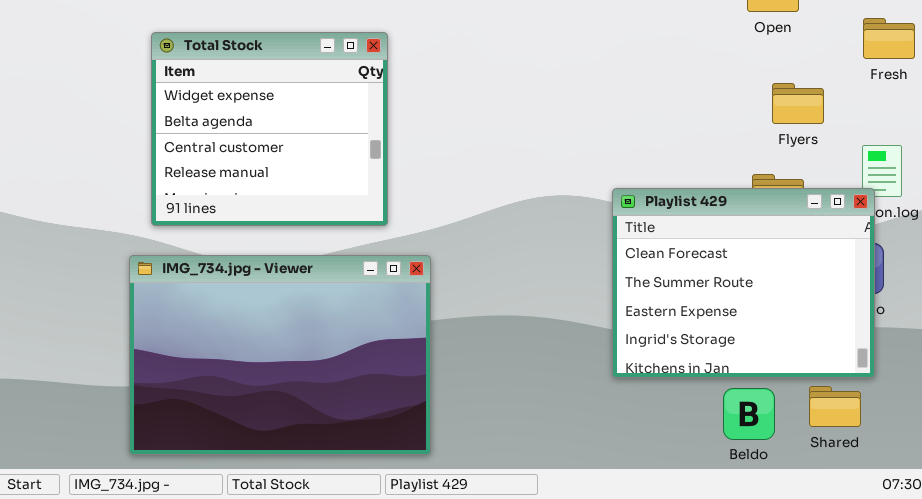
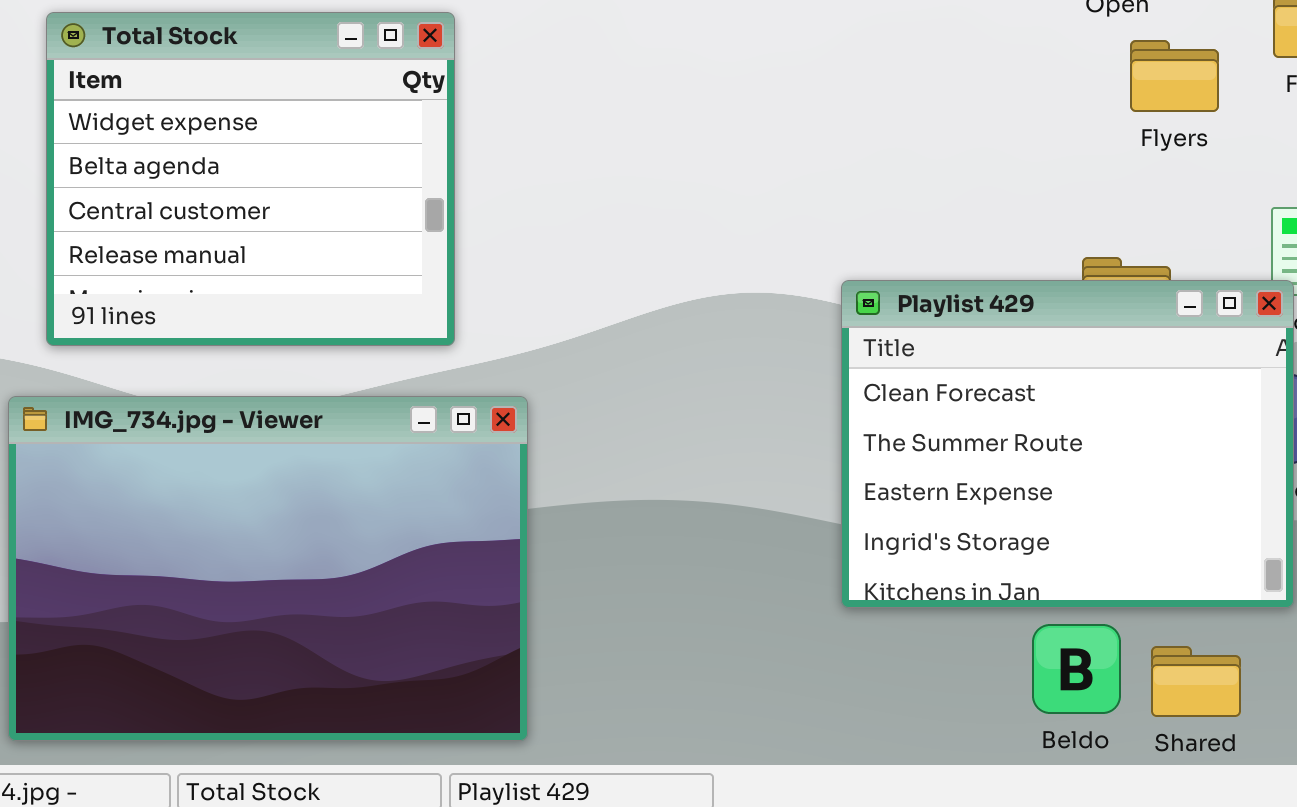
Flyers: [772,83,824,124] -> [1130,40,1219,112], moved
Shared: [809,386,861,427] -> [1151,646,1241,717], moved

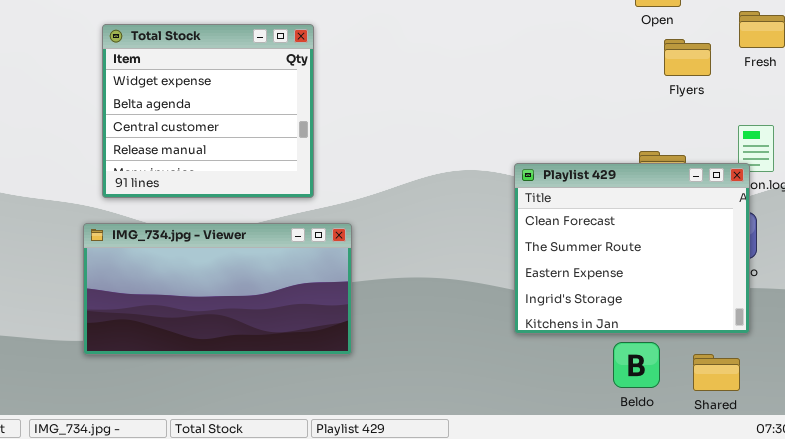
IMG_734.jpg - Viewer: [8,396,528,741] -> [83,223,352,355], resized
Shared: [1151,646,1241,717] -> [693,354,740,391], moved

